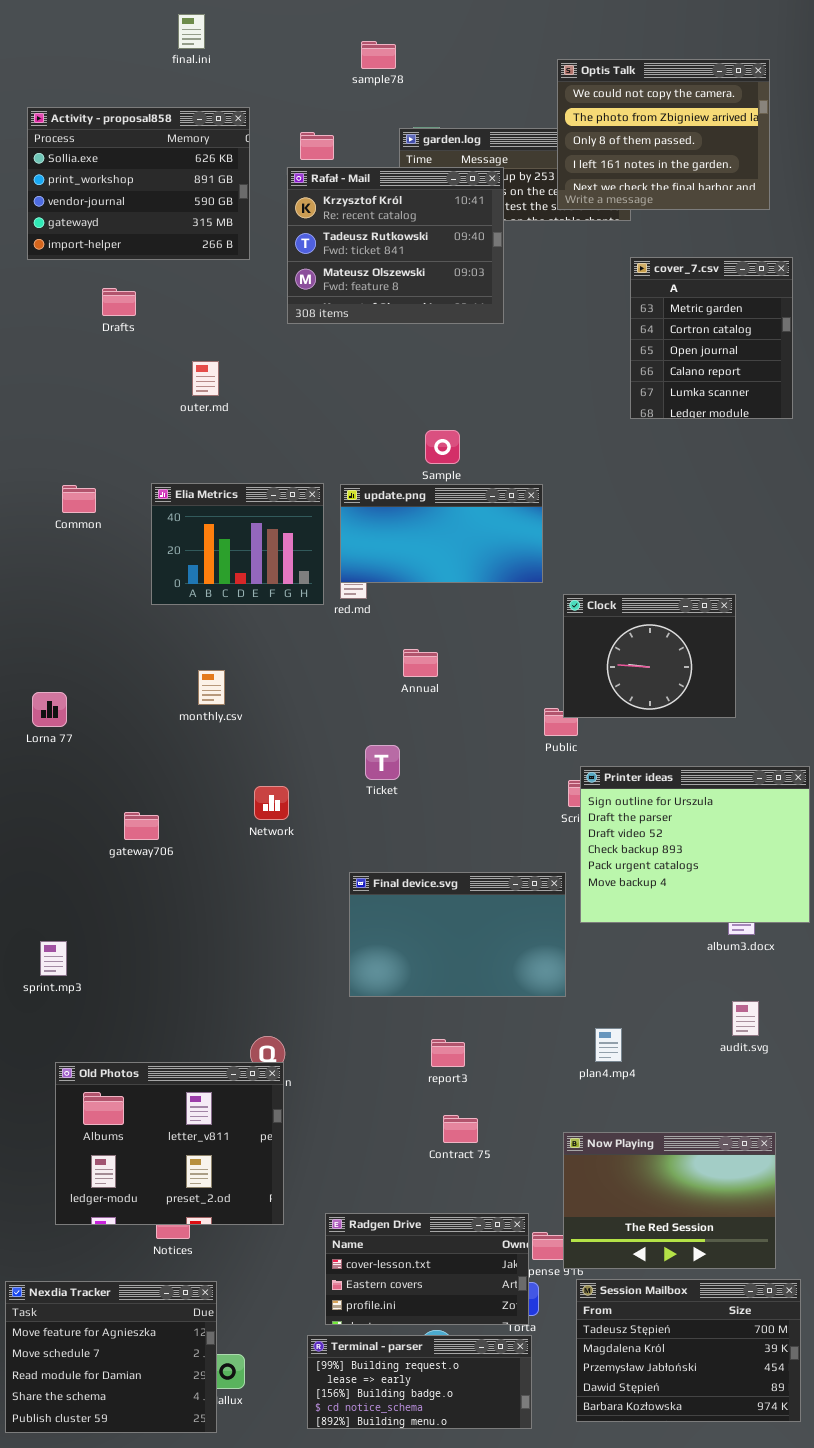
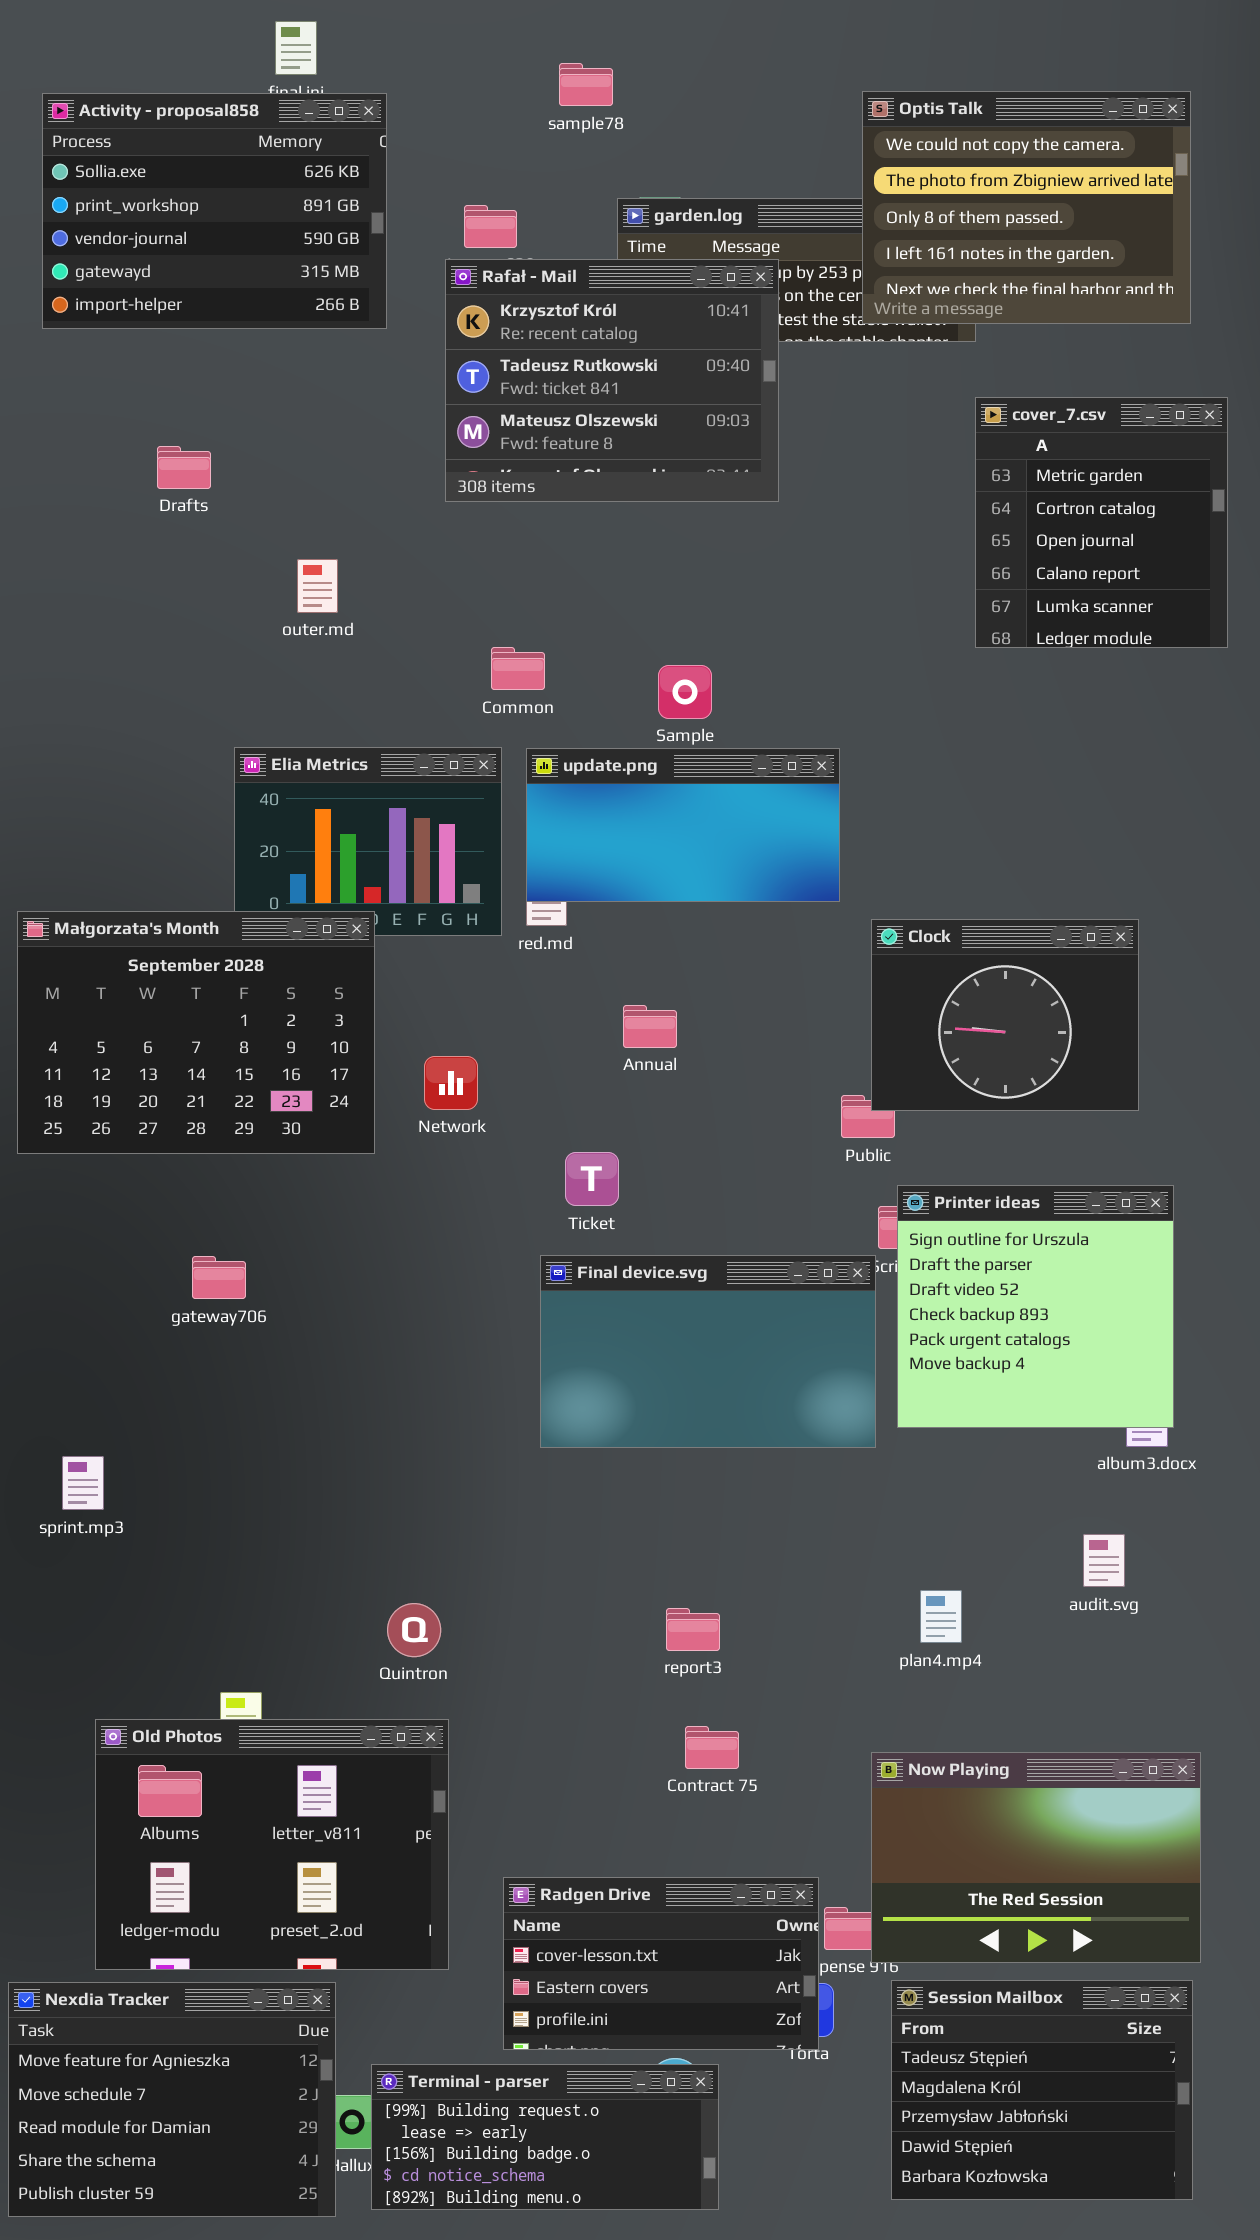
Activity - proposal858: [27,107,250,260] -> [42,93,387,329], moved
Common: [62,485,96,513] -> [491,647,545,690], moved
Małgorzata's Month: none -> [17,911,375,1154], opened
Printer ideas: [580,766,810,923] -> [897,1185,1174,1428], resized
Network: [254,786,289,820] -> [424,1056,478,1110], moved
Final device.svg: [349,872,566,997] -> [540,1255,876,1448], moved
audit.svg: [732,1001,759,1036] -> [1083,1534,1125,1587], moved
Old Photos: [55,1062,284,1225] -> [95,1719,449,1970], moved
Session Mailbox: [576,1279,801,1422] -> [891,1980,1193,2200], resized
Terminal - parser: [307,1335,532,1429] -> [371,2064,719,2210], moved

